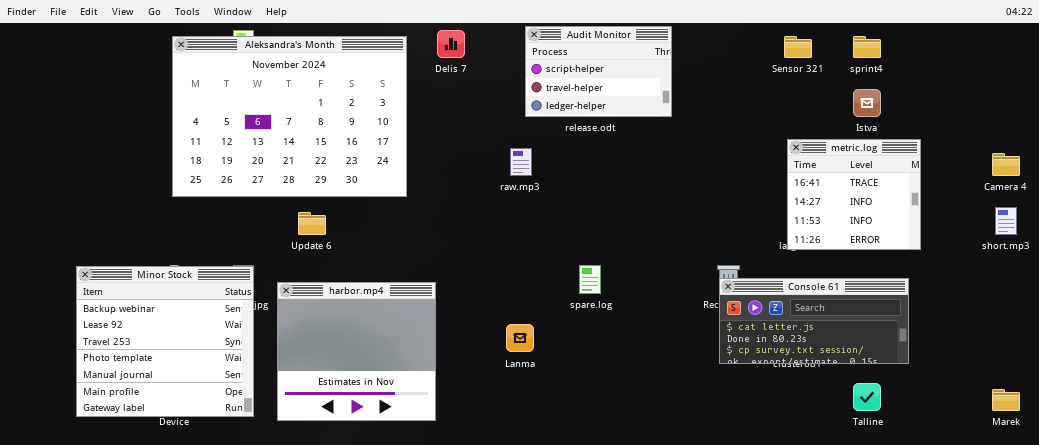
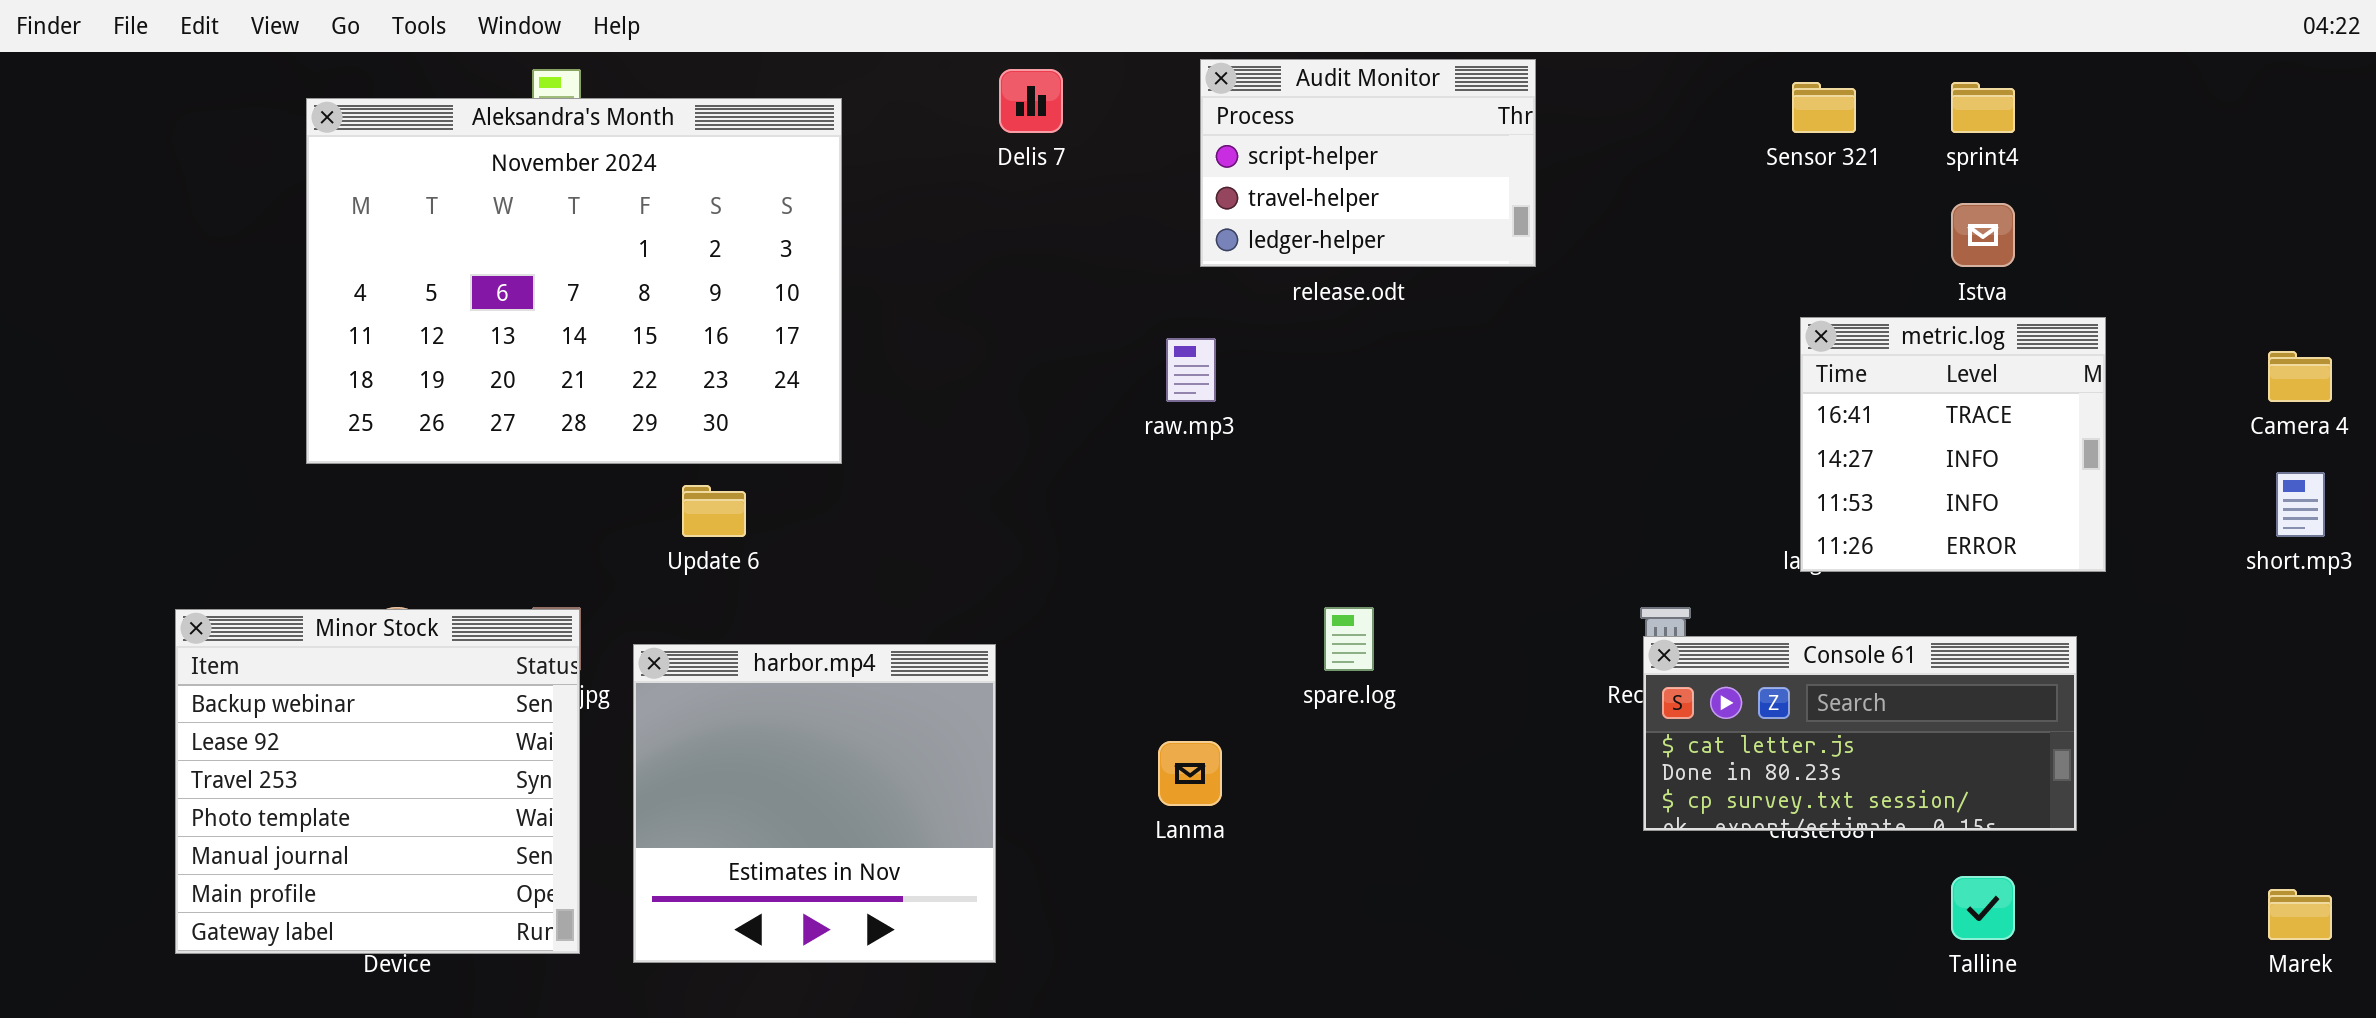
Aleksandra's Month: [172,36,407,197] -> [306,98,842,464], moved

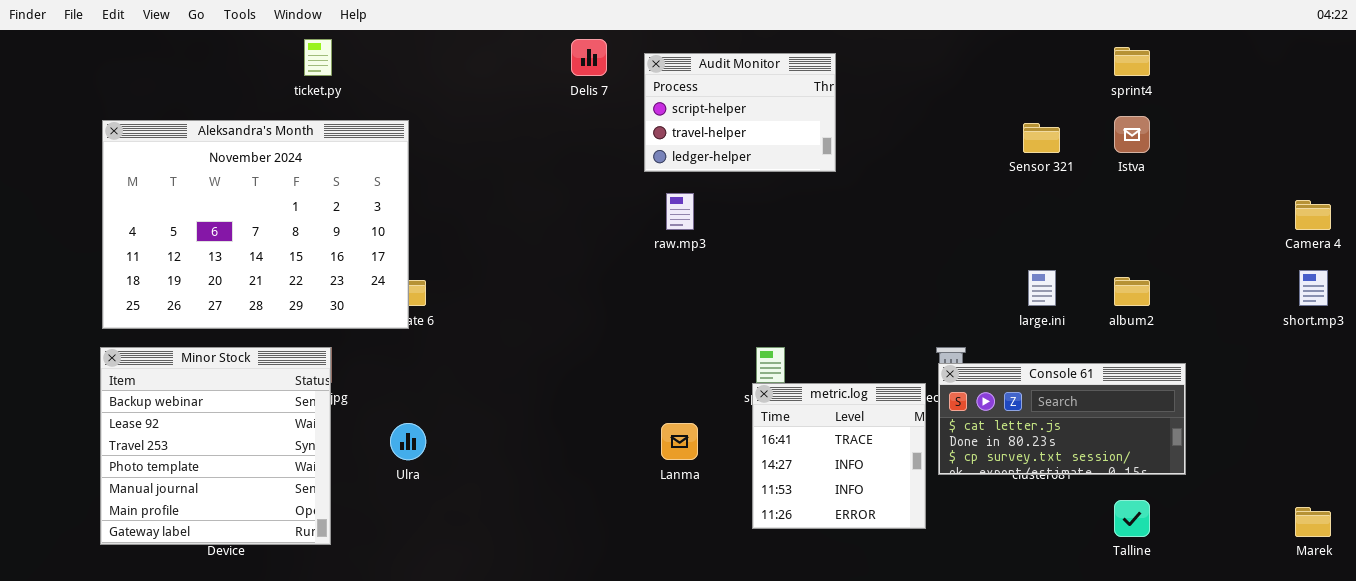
Audit Monitor: [1200,59,1536,267] -> [644,53,836,172], moved
Sensor 321: [1792,82,1856,133] -> [1023,123,1060,153], moved
Aleksandra's Month: [306,98,842,464] -> [102,120,409,329], moved
metric.log: [1800,317,2106,572] -> [752,383,926,529], moved
harbor.mp4: [633,644,996,963] -> none, closed

